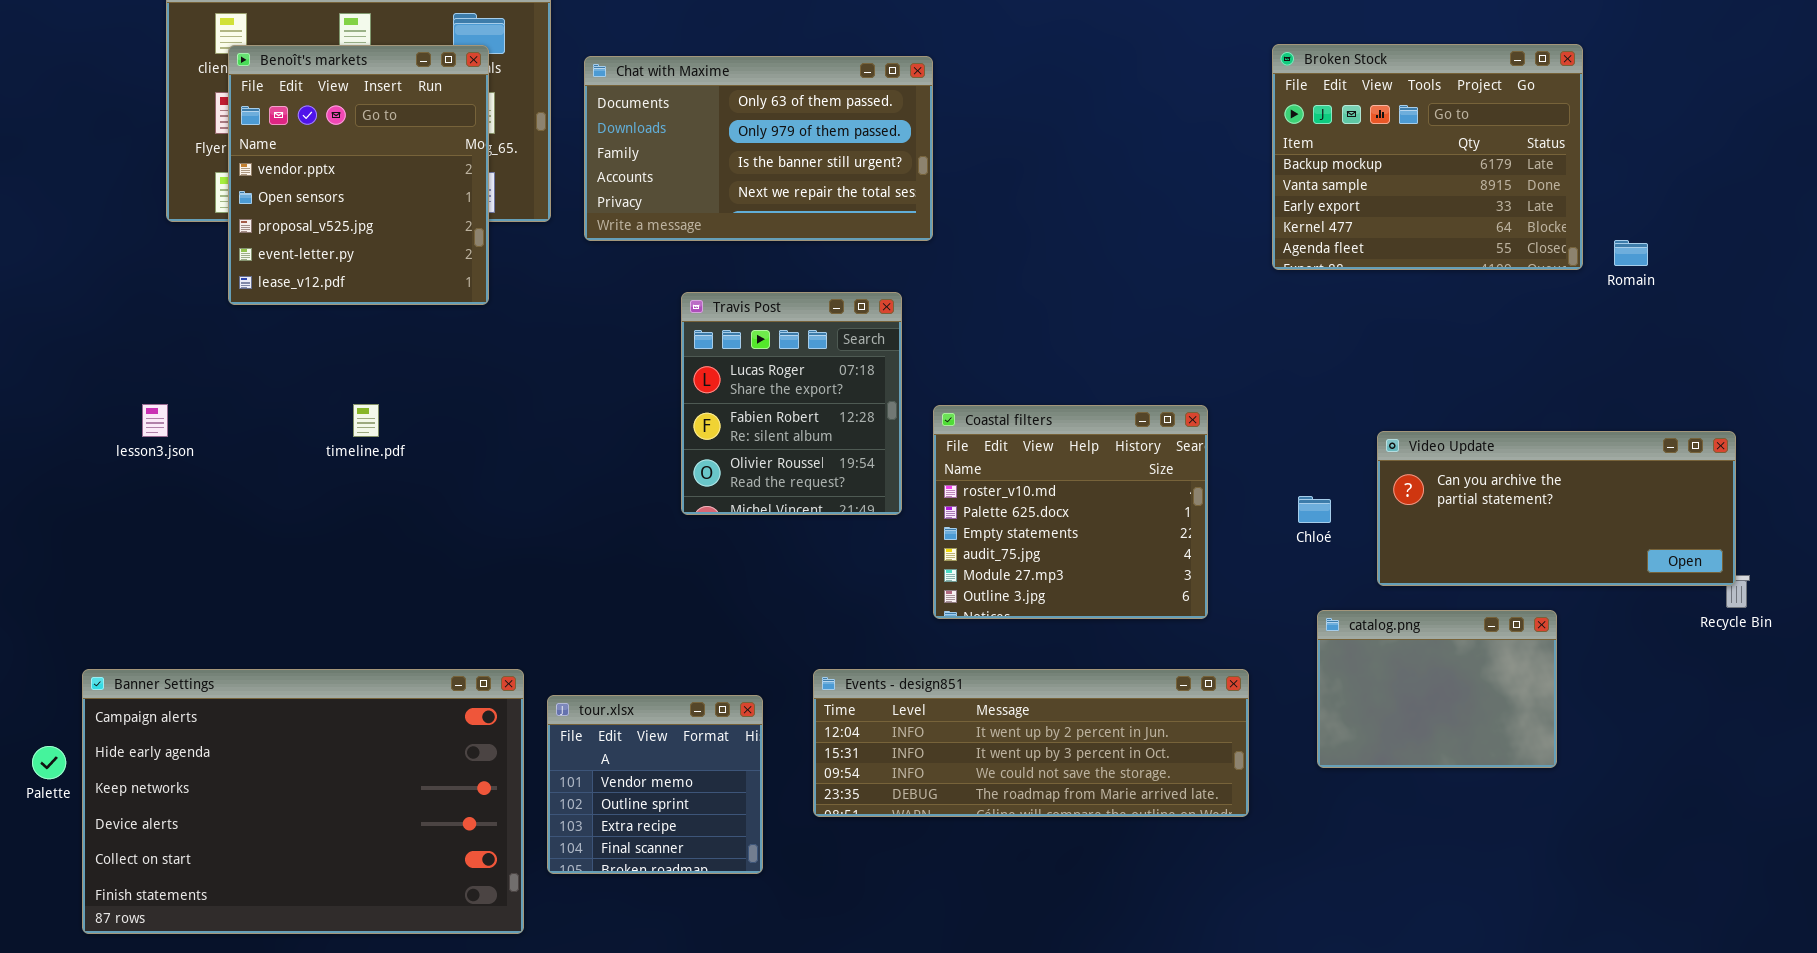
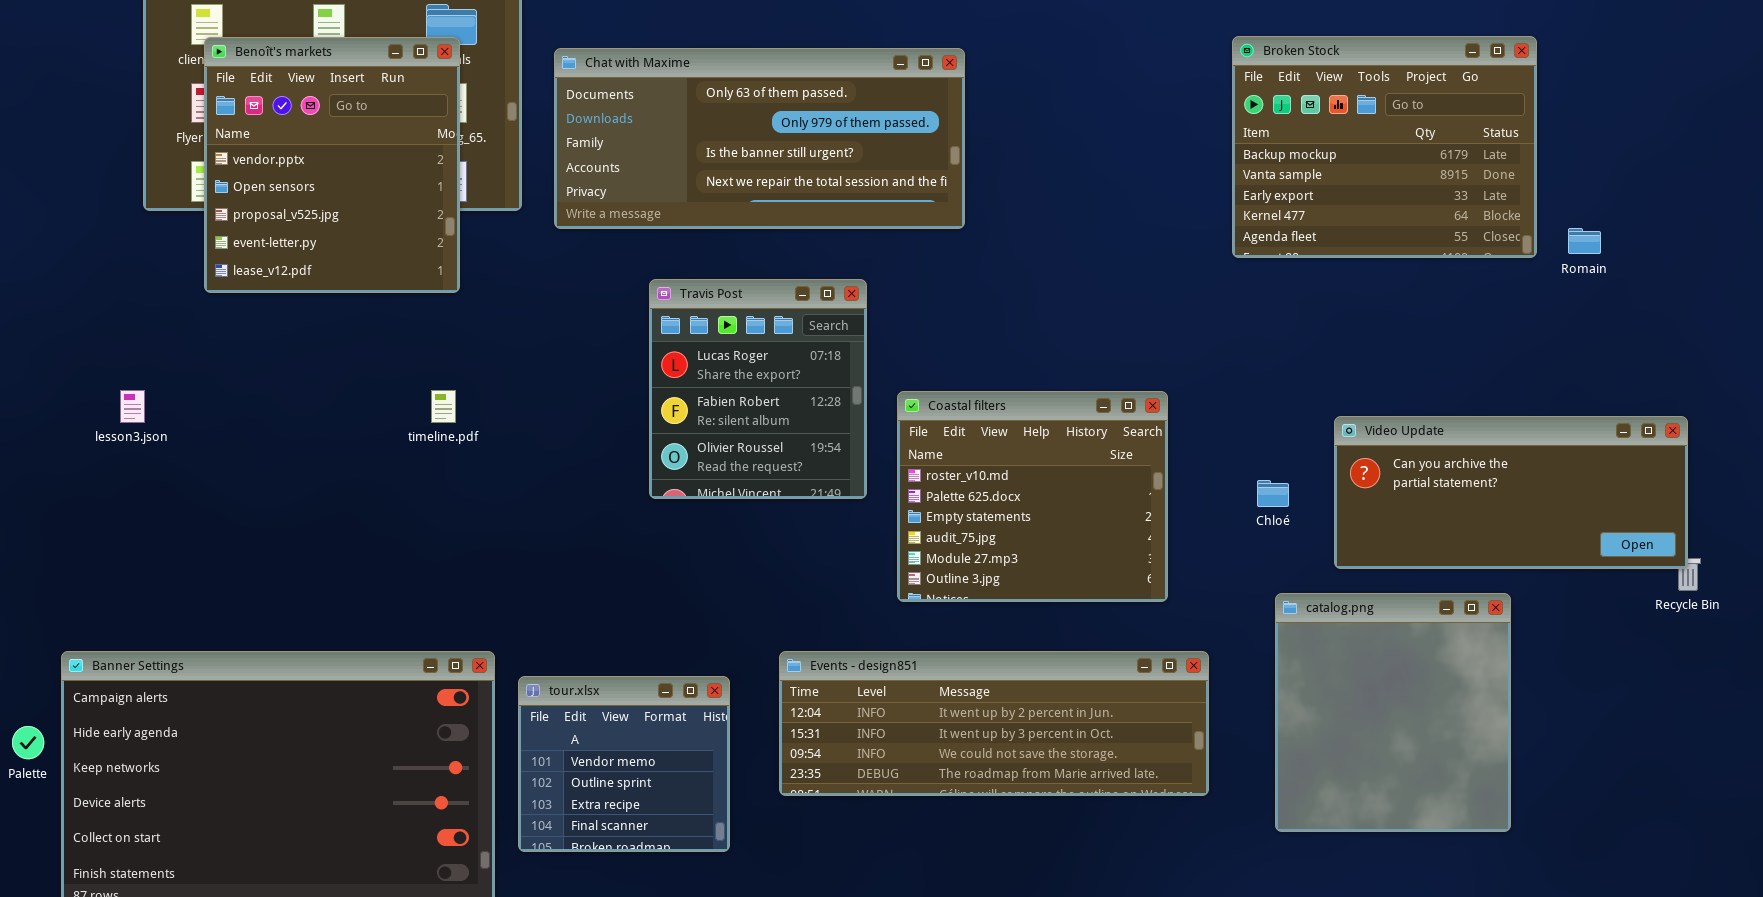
Chat with Maxime: [584,56,933,241] -> [554,48,965,229], resized
timeline.pdf: [353,404,379,437] -> [431,390,456,423], moved
catalog.png: [1317,610,1557,768] -> [1275,593,1511,832], resized

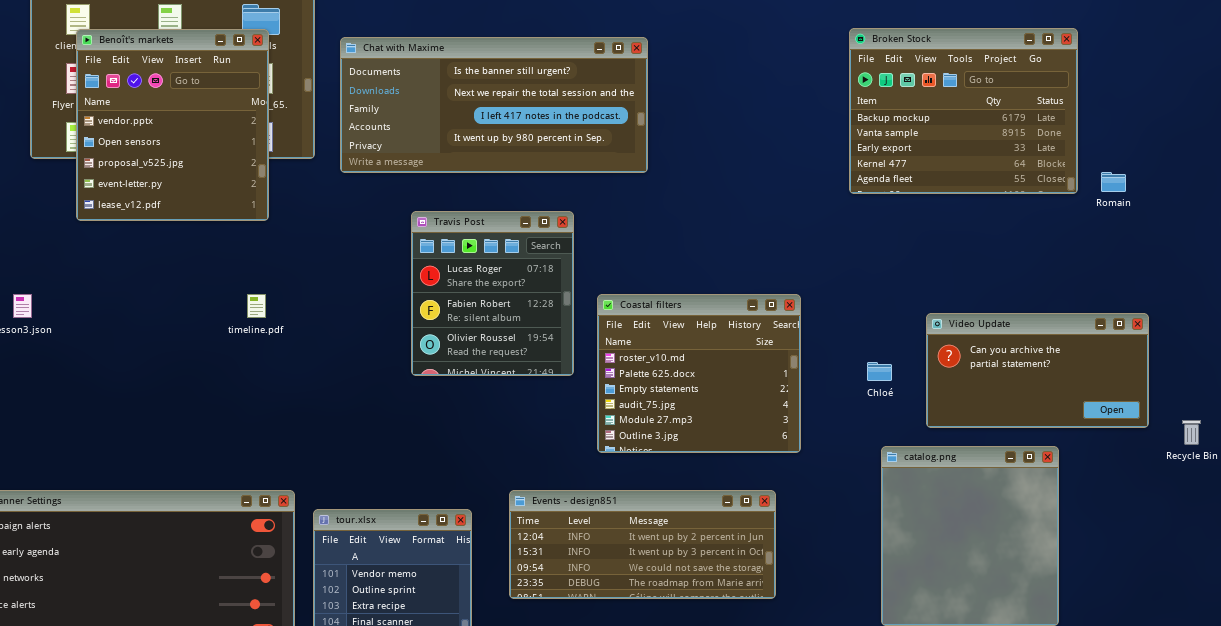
Chat with Maxime: [554,48,965,229] -> [340,37,648,173], scrolled down 2 rows
Video Update: [1334,416,1688,569] -> [926,313,1149,428], resized
Events - design851: [779,651,1209,796] -> [509,490,776,599], resized

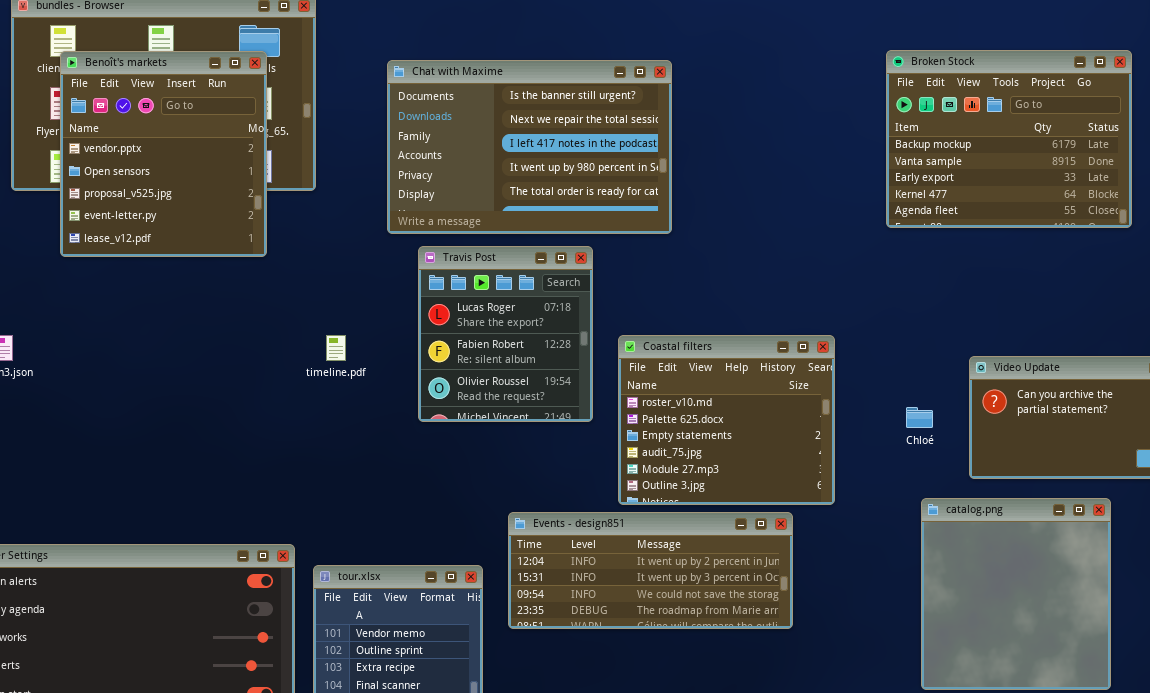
Chat with Maxime: [340,37,648,173] -> [387,60,672,234], resized
timeline.pdf: [247,294,266,318] -> [326,335,346,361], moved
Events - design851: [509,490,776,599] -> [508,512,793,629], moved

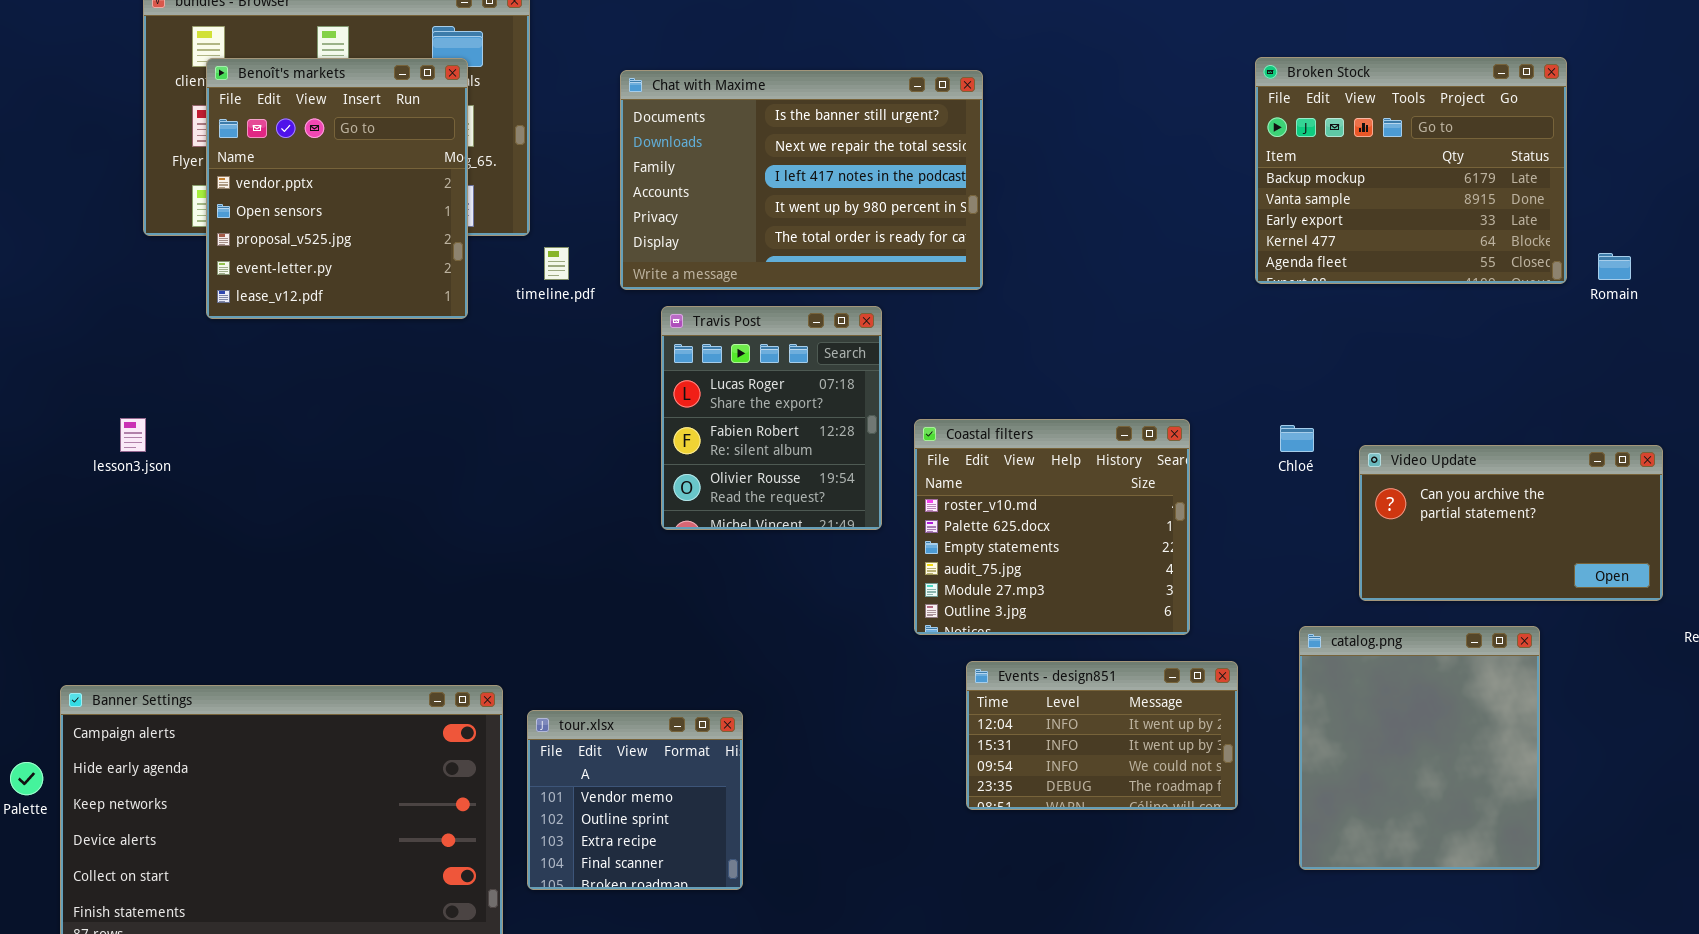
timeline.pdf: [326,335,346,361] -> [544,247,569,280], moved
Chloé: [906,407,933,428] -> [1280,425,1314,452], moved
Events - design851: [508,512,793,629] -> [966,661,1238,810], moved, resized

